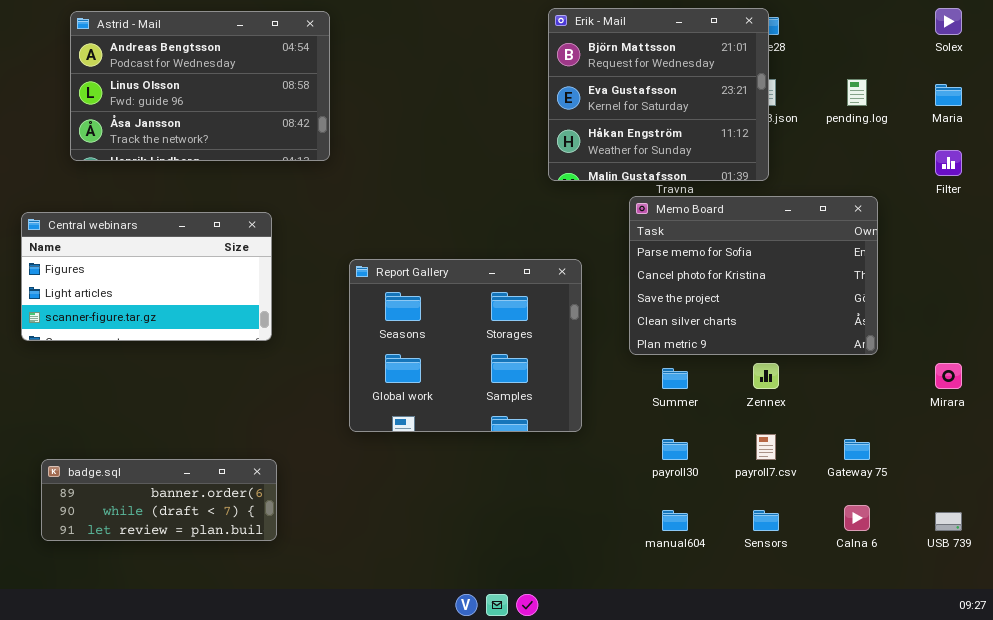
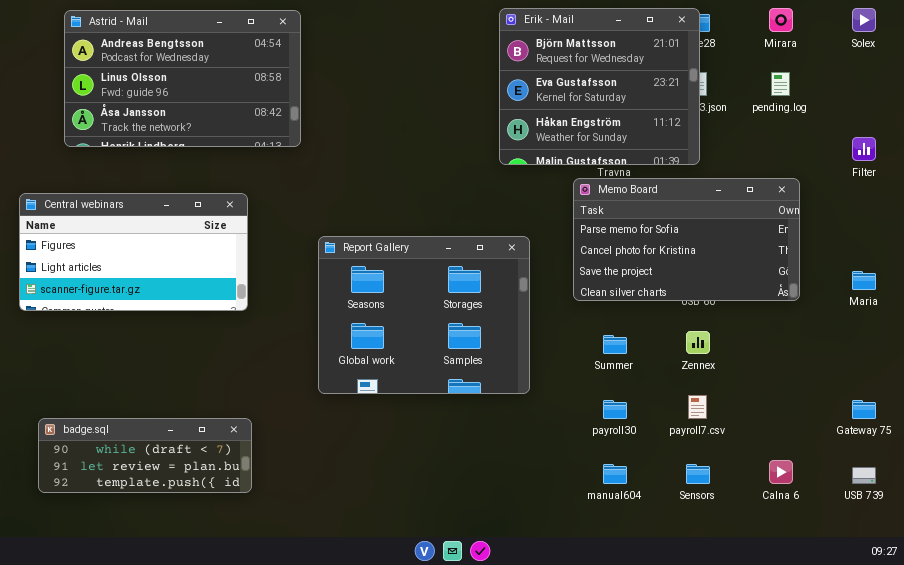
Maria: [935,84,962,106] -> [852,271,876,290], moved
Memo Board: [629,196,878,355] -> [573,178,800,301], resized
Mirara: [935,363,962,389] -> [769,8,793,32], moved
Gateway 75: [844,439,870,460] -> [852,400,876,419], moved
badge.sql: [41,459,277,541] -> [38,418,252,493], scrolled down 1 row

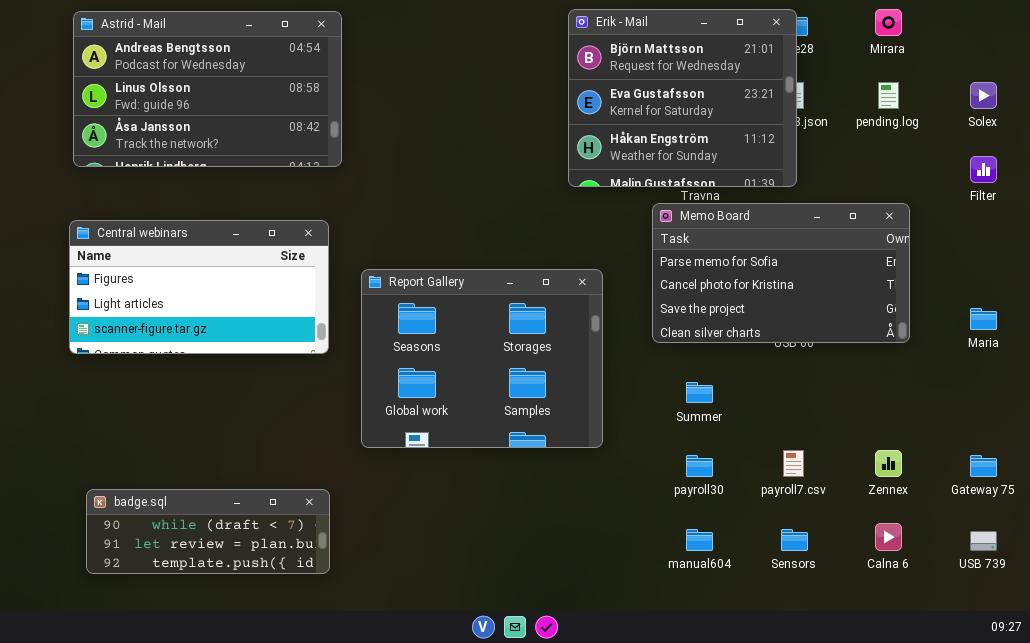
Solex: [852,8,876,32] -> [970,82,997,109], moved
Central webinars: [19,193,248,311] -> [69,220,329,354], moved
Zennex: [686,331,710,354] -> [875,450,902,477], moved
badge.sql: [38,418,252,493] -> [86,489,330,574], moved

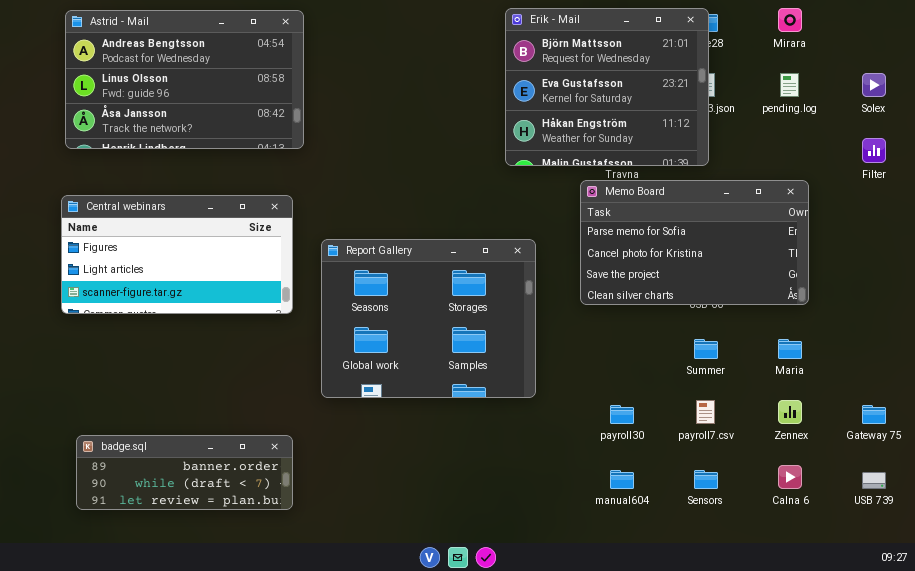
Maria: [970,308,997,330] -> [778,339,802,359], moved
Summer: [686,382,713,403] -> [694,339,718,359], moved
badge.sql: [86,489,330,574] -> [76,435,293,510], scrolled up 1 row

